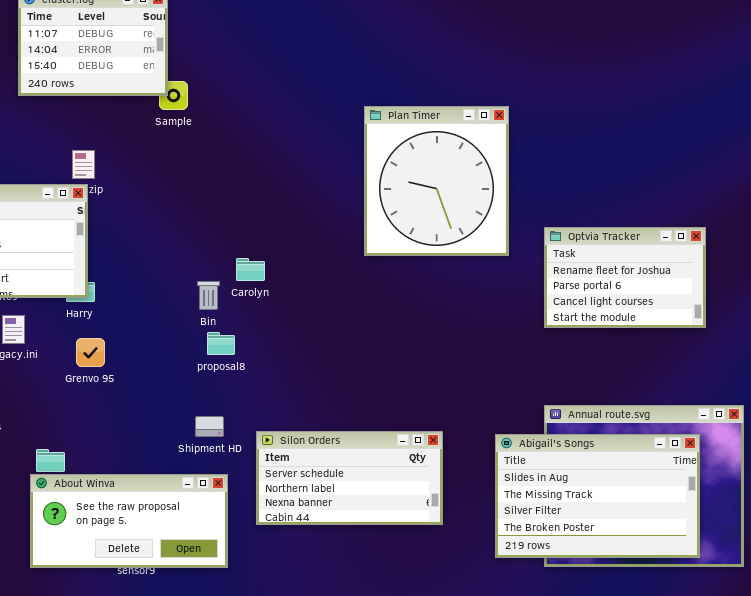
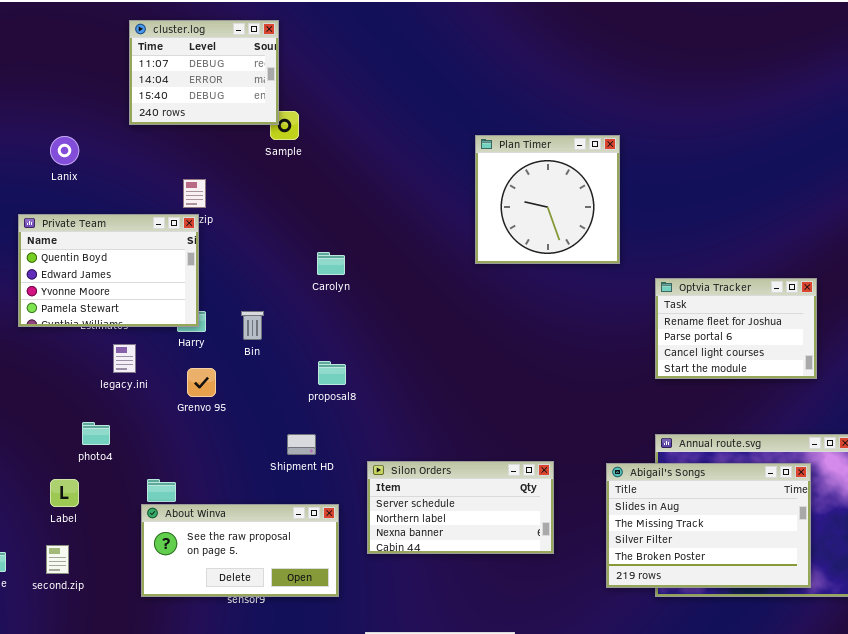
Plan Timer: [364,106,509,256] -> [475,135,620,264], resized
Optvia Tracker: [544,227,706,328] -> [655,278,817,379], moved
Carolyn: [236,258,265,281] -> [317,252,345,275], moved
Bin: [197,281,220,310] -> [241,311,264,340], moved
Shipment HD: [195,416,224,437] -> [287,434,316,455], moved

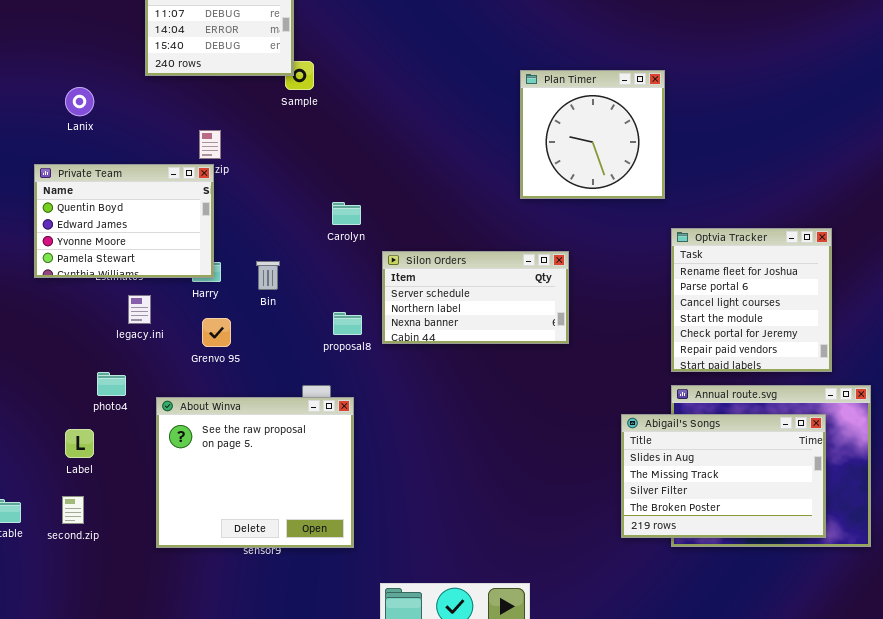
Plan Timer: [475,135,620,264] -> [520,70,665,199], moved
Optvia Tracker: [655,278,817,379] -> [671,228,832,372], resized
Silon Orders: [367,461,554,554] -> [382,251,569,344], moved
About Winva: [141,504,339,597] -> [156,397,354,548], resized

